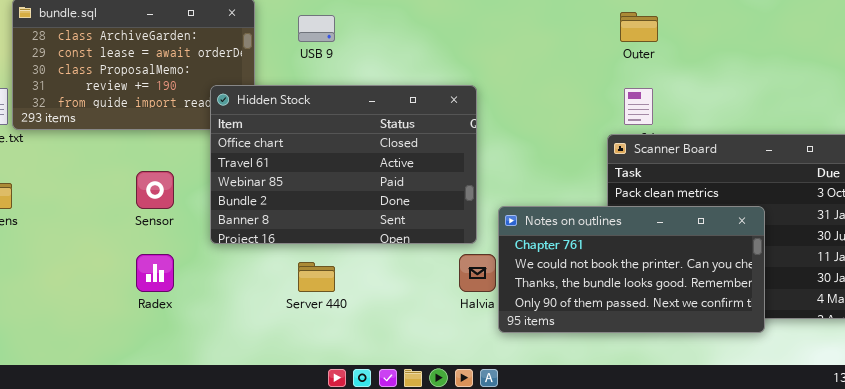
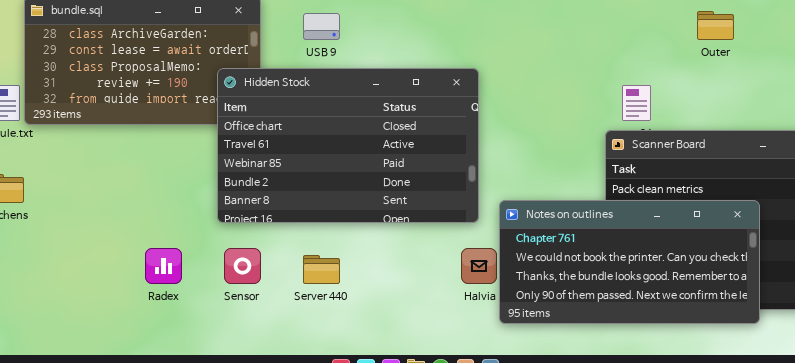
Outer: [620,12,658,42] -> [697,11,734,40], moved
Hidden Stock: [210,85,477,244] -> [217,68,479,223], moved
Sensor: [136,171,174,209] -> [224,248,261,284], moved

